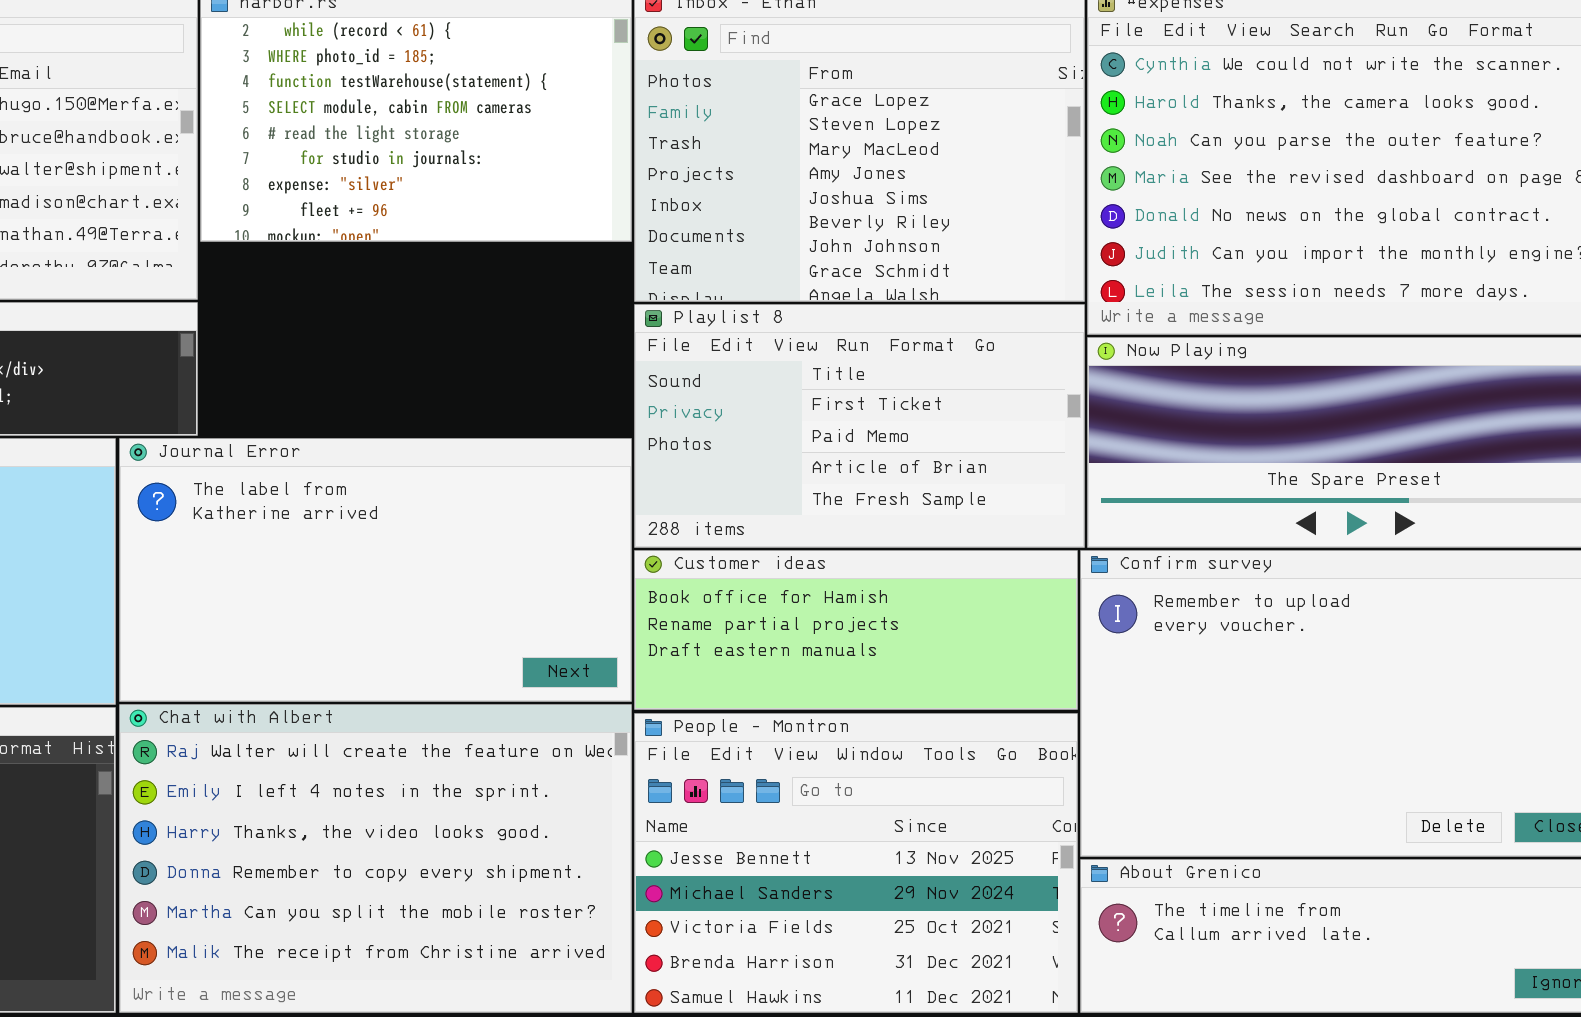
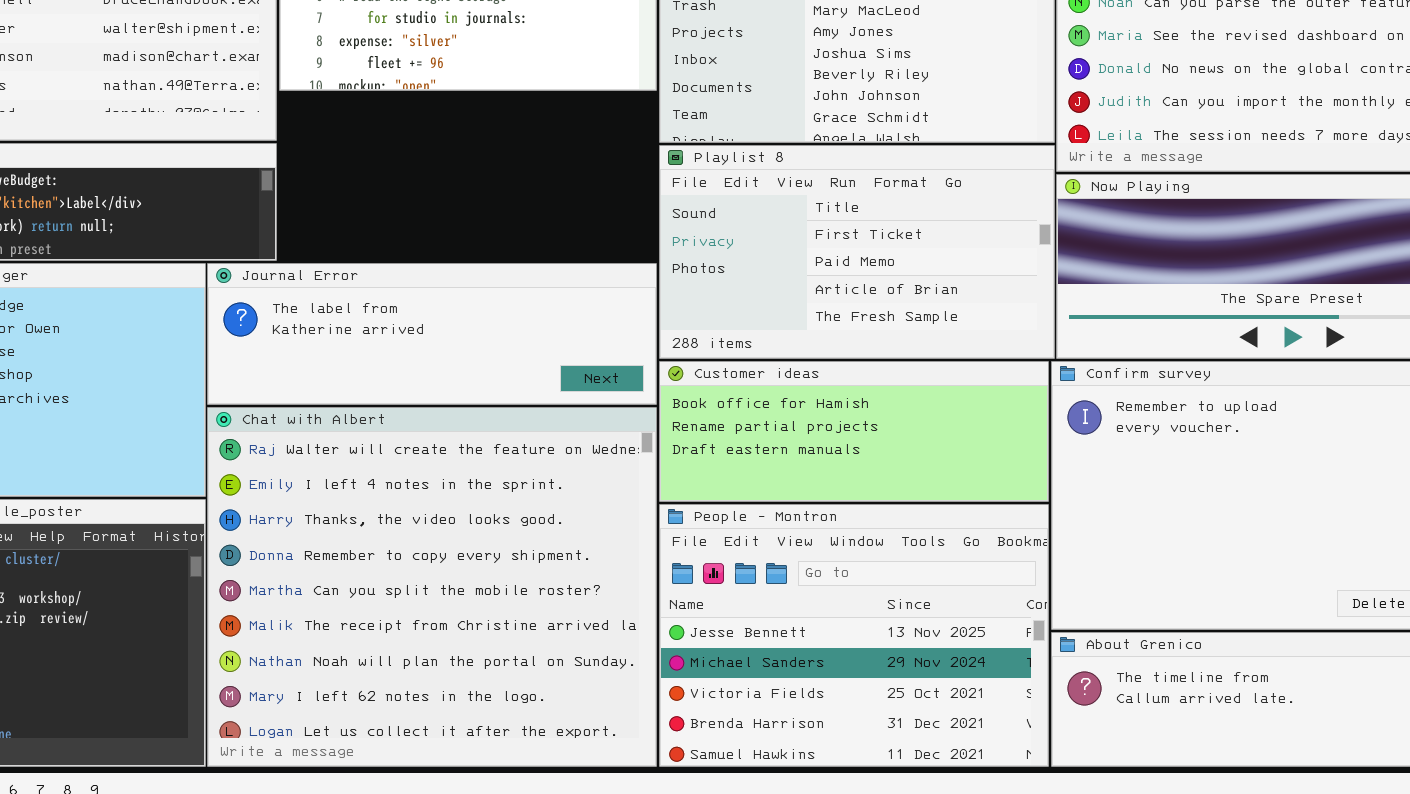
Journal Error: [119,438,632,702] -> [207,263,657,405], resized
Chat with Albert: [119,704,632,1013] -> [207,407,657,767], resized

